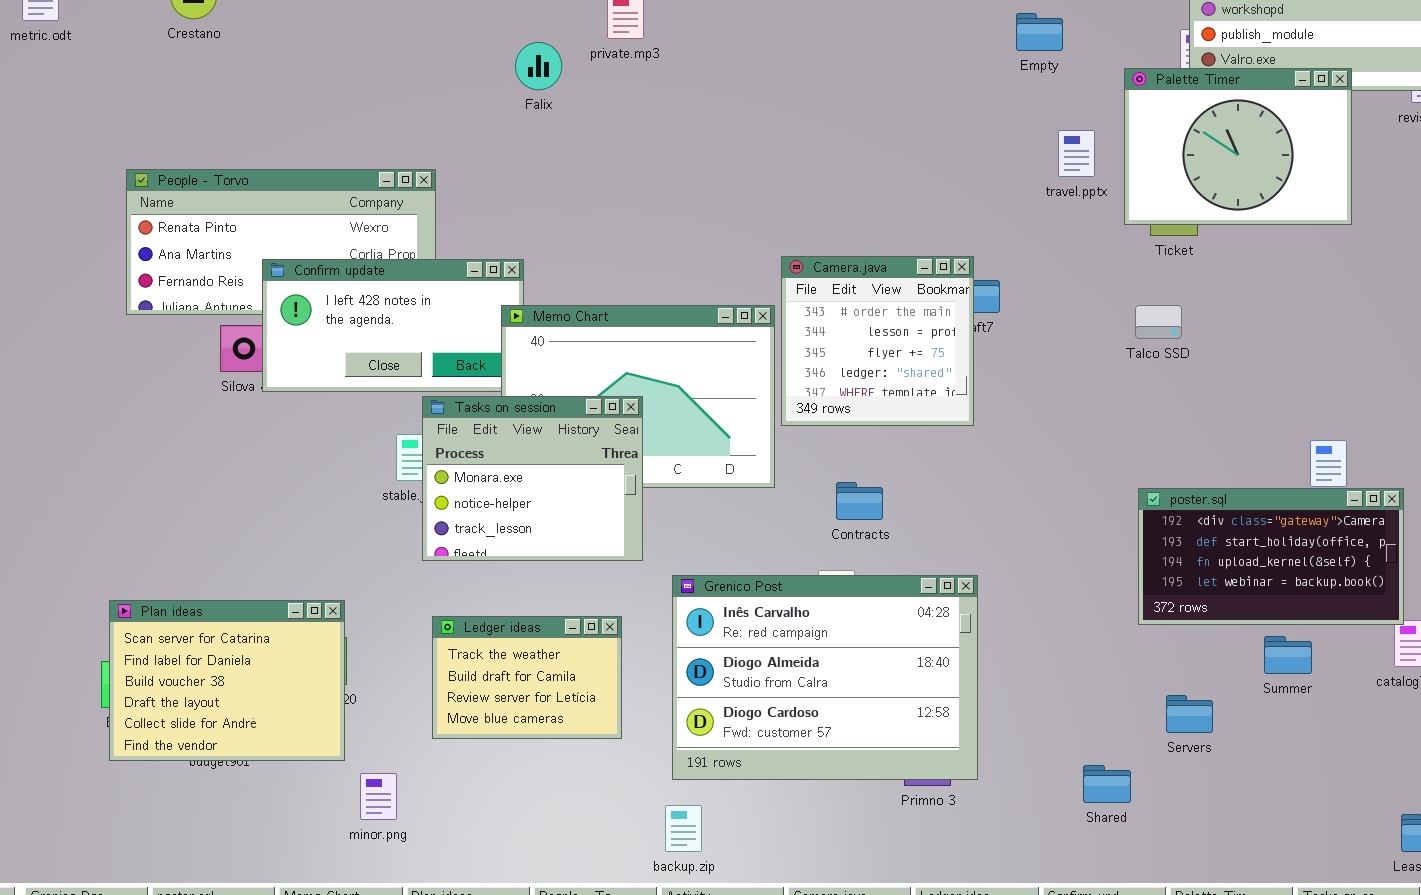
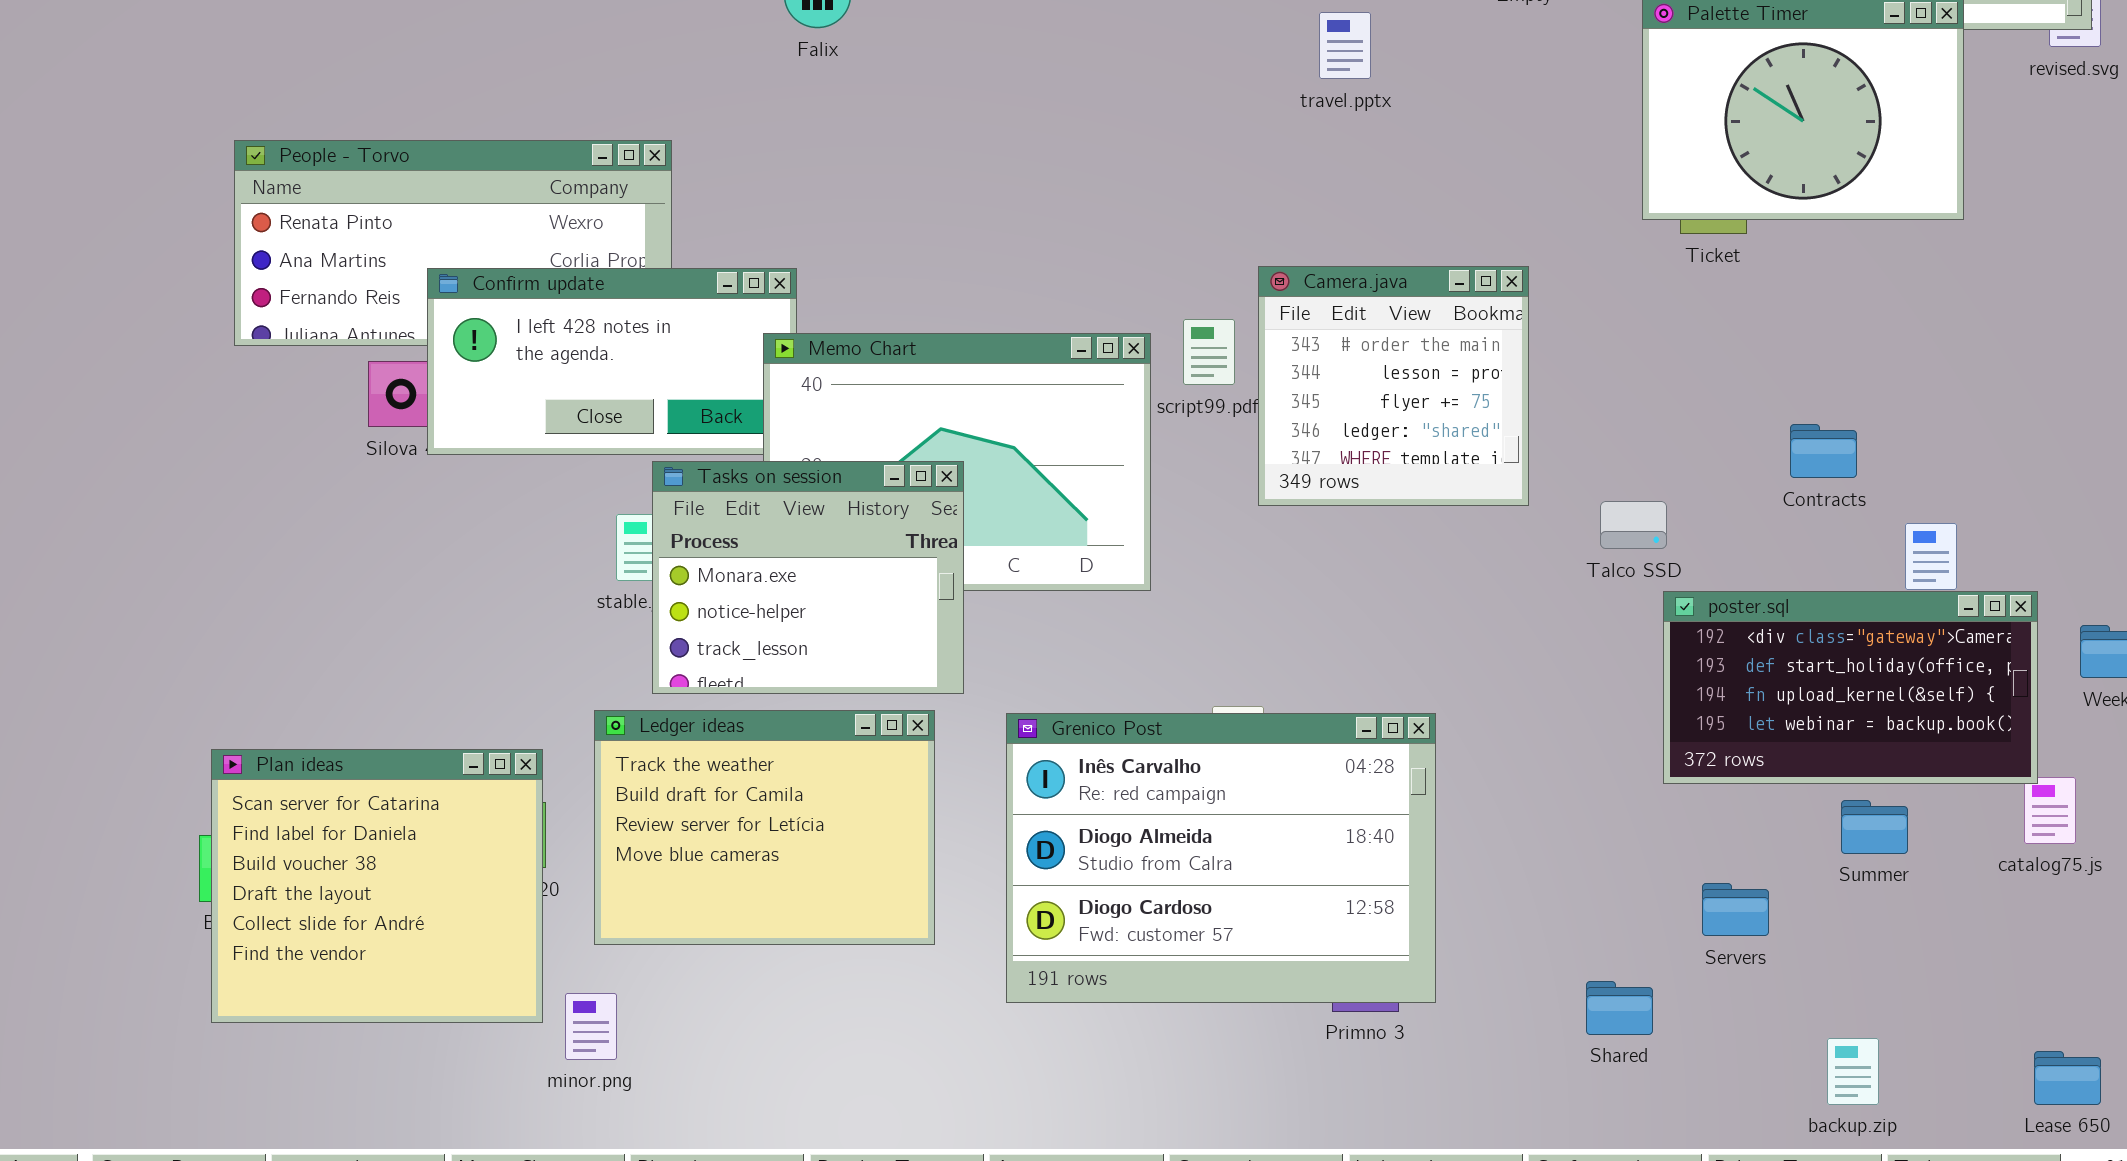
travel.pptx: [1058,130,1095,177] -> [1319,12,1371,79], moved
Camera.java: [781,256,974,426] -> [1258,266,1529,506], moved
Talco SSD: [1135,305,1182,339] -> [1600,501,1667,549], moved
Contracts: [836,482,883,520] -> [1790,424,1857,478], moved
Plan ideas: [109,600,345,761] -> [211,749,543,1023], resized
Ledger ideas: [432,616,622,739] -> [594,710,935,945], resized
backup.zip: [665,805,702,852] -> [1827,1038,1879,1105], moved

